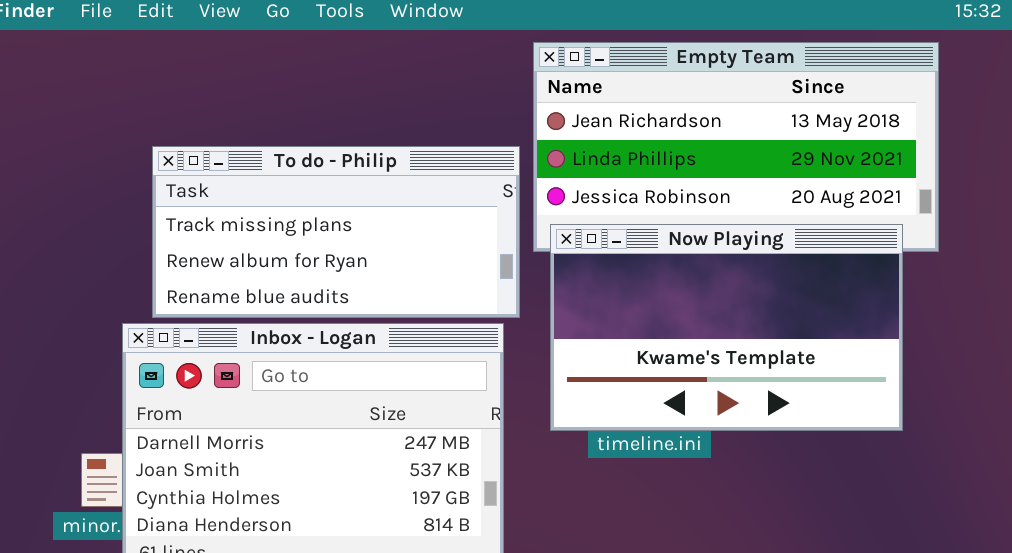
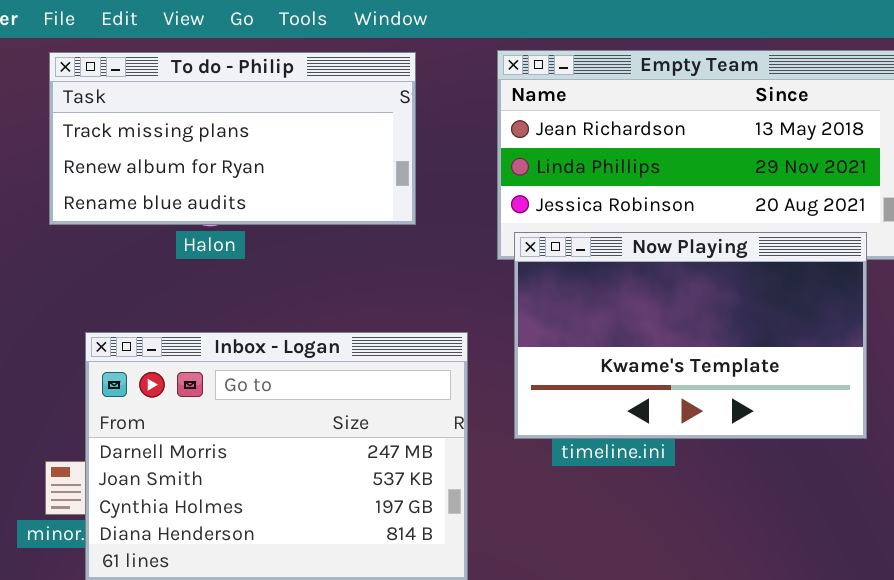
To do - Philip: [152,146,520,318] -> [49,52,416,225], moved

